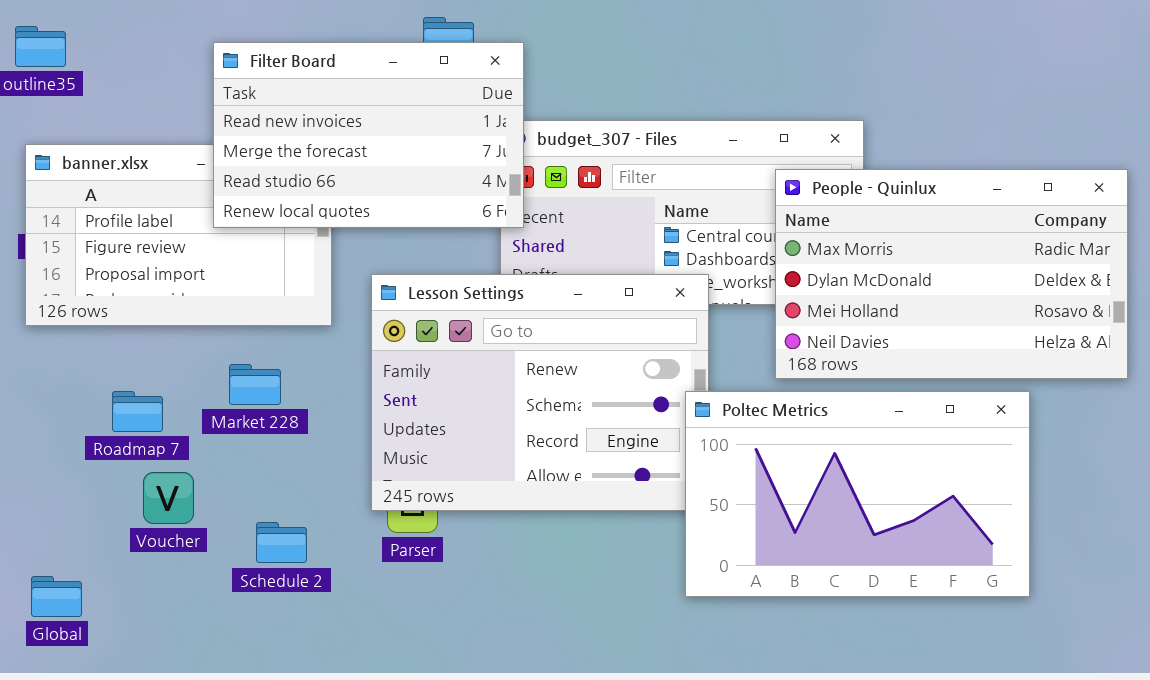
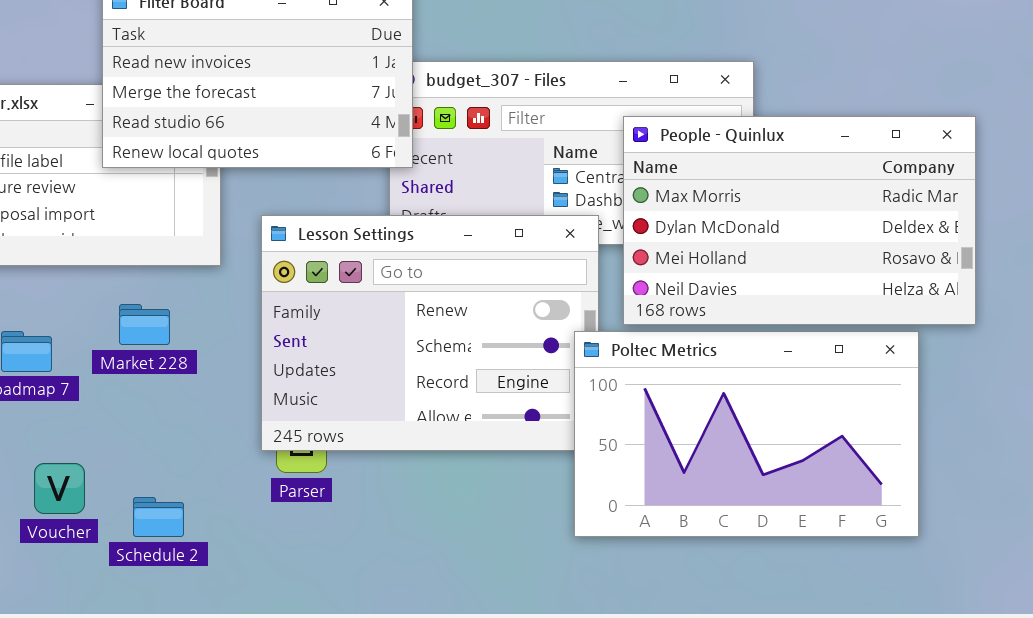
People - Quinlux: [775,169,1128,379] -> [623,116,976,325], moved
Voucher: [143,472,194,524] -> [34,463,85,514], moved
Schedule 2: [256,522,307,563] -> [133,497,184,537], moved

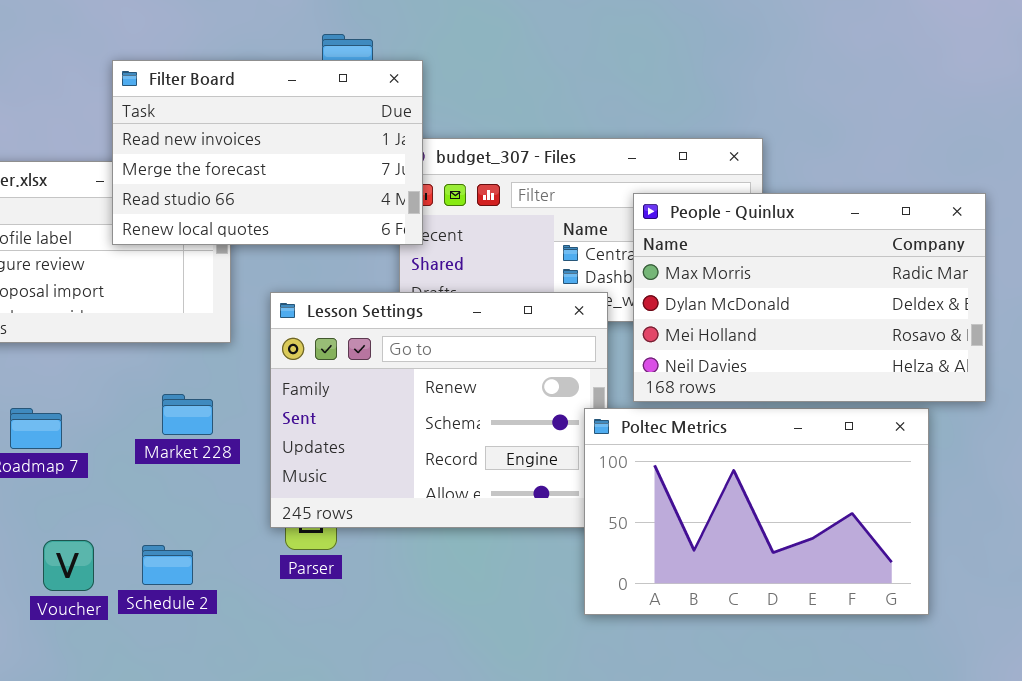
Market 228: [119,304,170,345] -> [162,394,213,435], moved
Schedule 2: [133,497,184,537] -> [142,545,193,585], moved

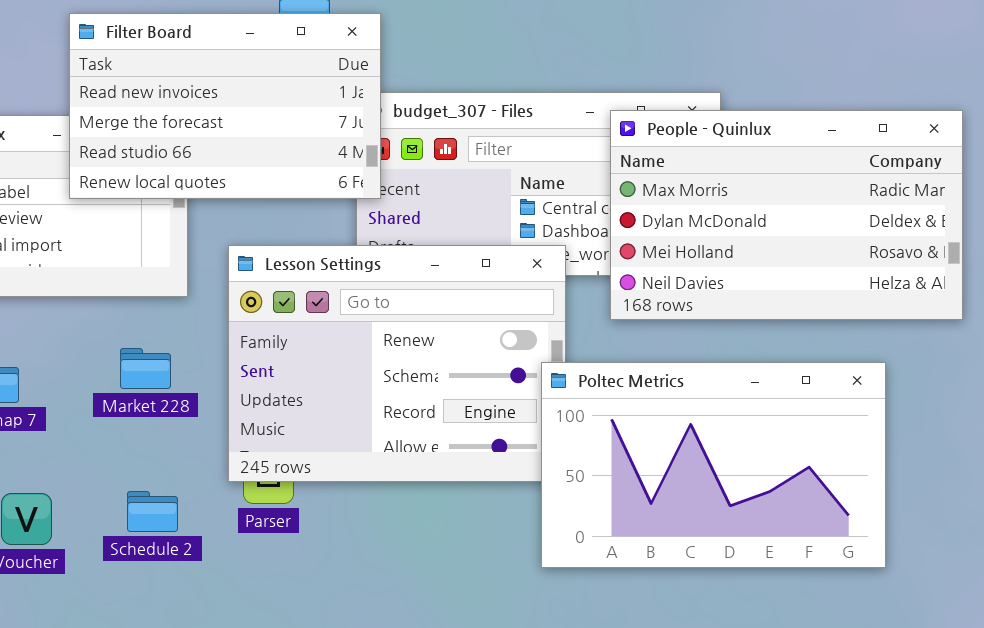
People - Quinlux: [633,193,986,402] -> [610,110,963,320], moved
Schedule 2: [142,545,193,585] -> [127,491,178,532], moved

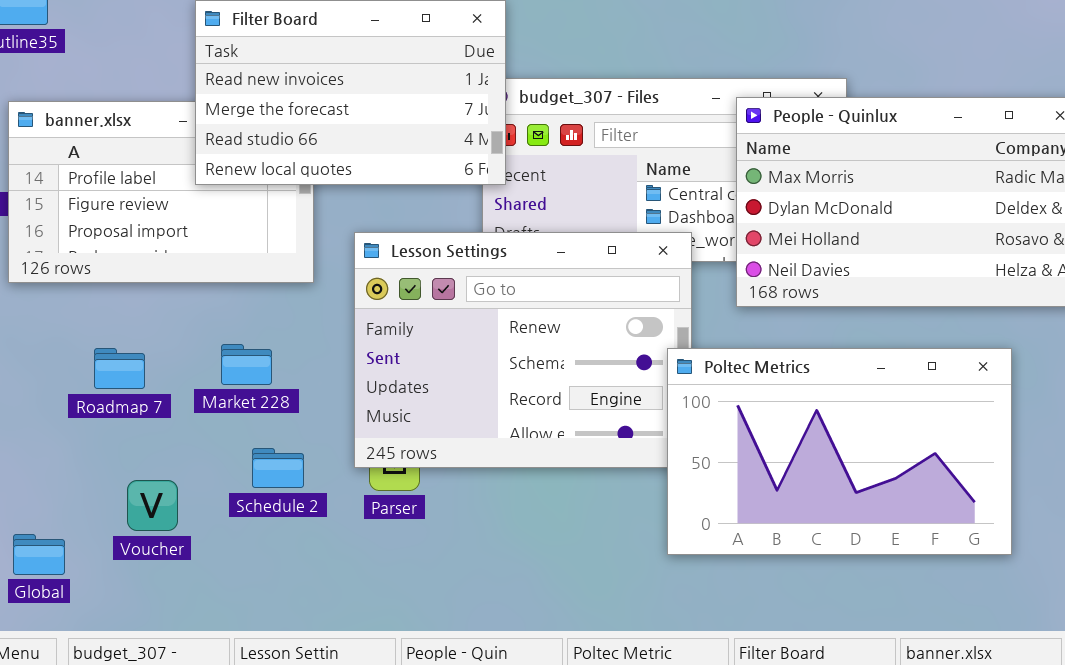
Market 228: [120,348,171,389] -> [221,344,272,385], moved
Schedule 2: [127,491,178,532] -> [252,448,304,488], moved

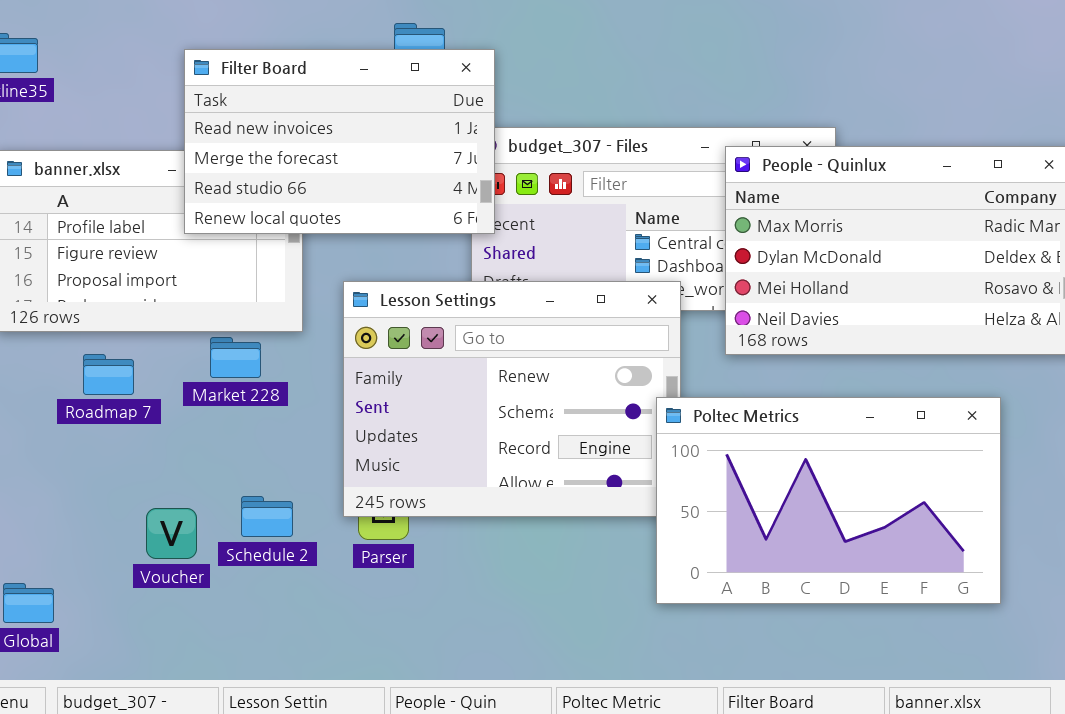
Market 228: [221,344,272,385] -> [210,337,261,378], moved
Roadmap 7: [94,348,145,389] -> [83,354,134,395], moved
Voucher: [127,480,178,531] -> [146,508,197,559], moved

